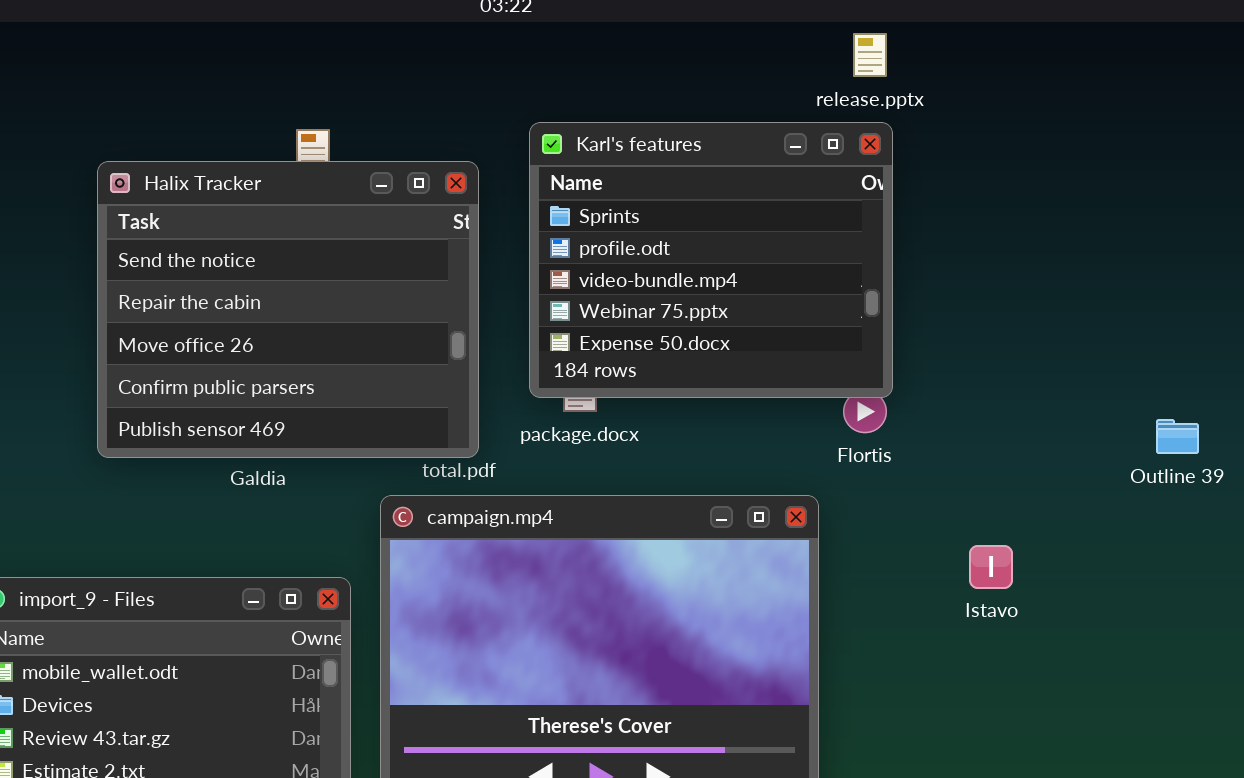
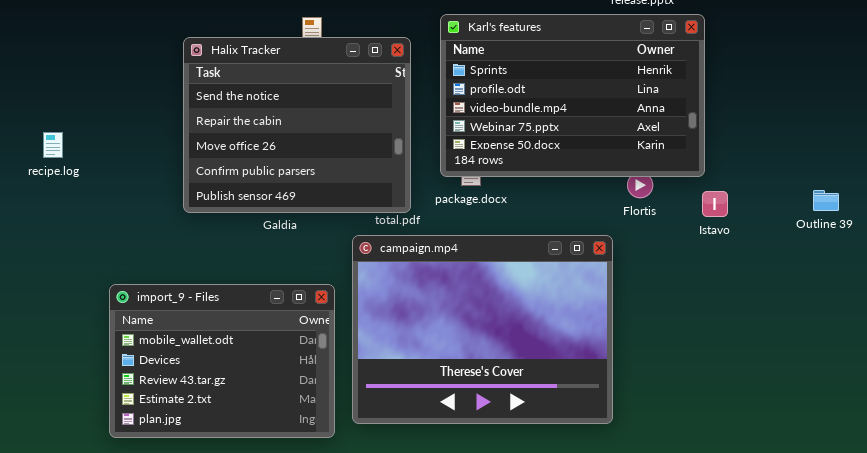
Karl's features: [529,122,893,398] -> [440,14,705,177], resized
Istavo: [969,545,1013,589] -> [702,191,728,217], moved

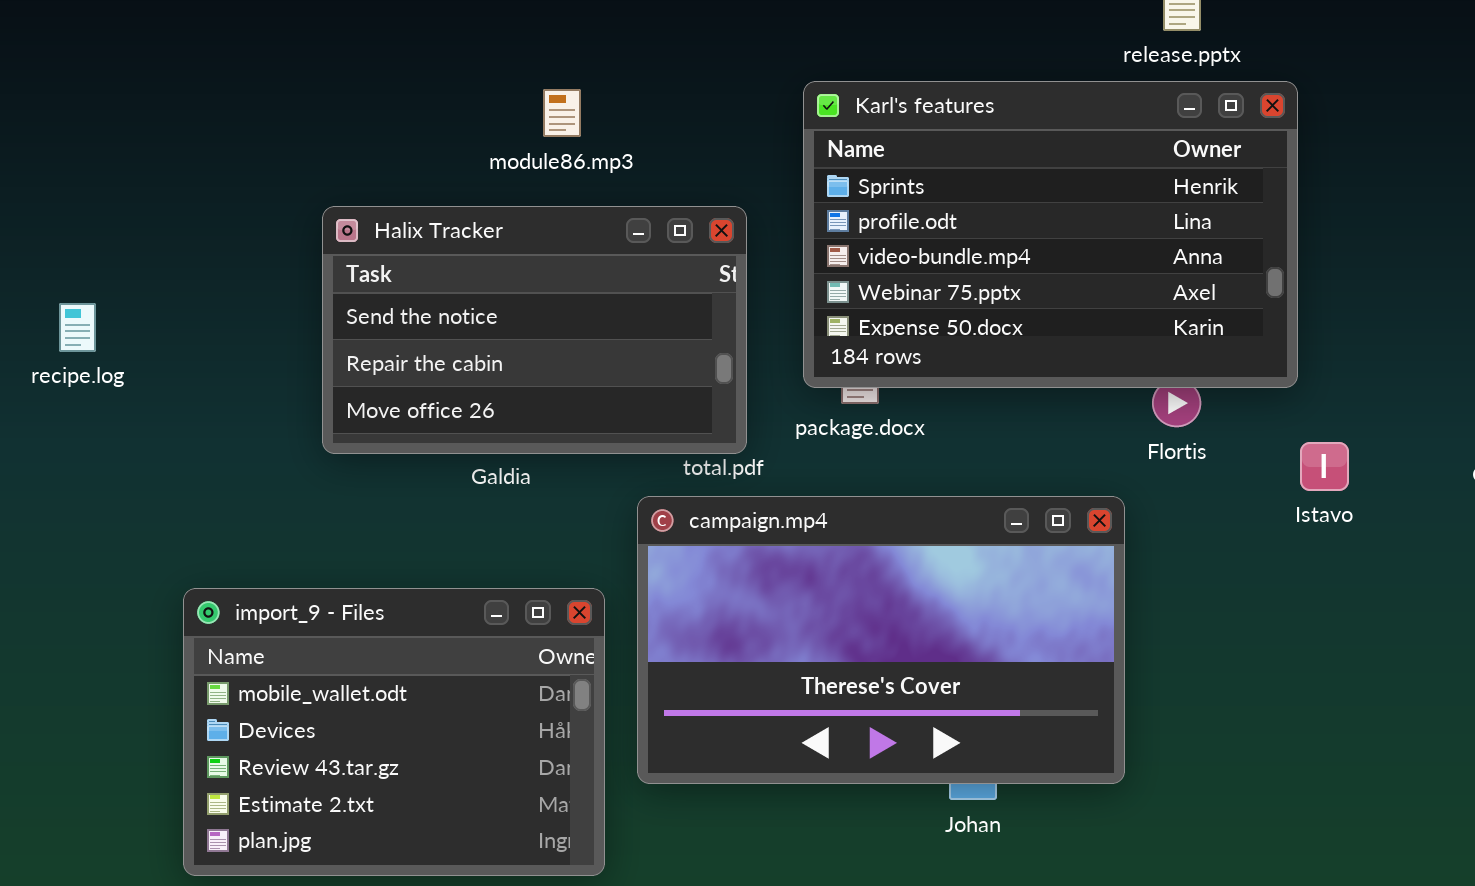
Halix Tracker: [183,37,411,213] -> [322,206,747,454], resized
Istavo: [702,191,728,217] -> [1300,442,1349,491], moved
campaign.mp4: [352,235,613,424] -> [637,496,1125,784], resized

